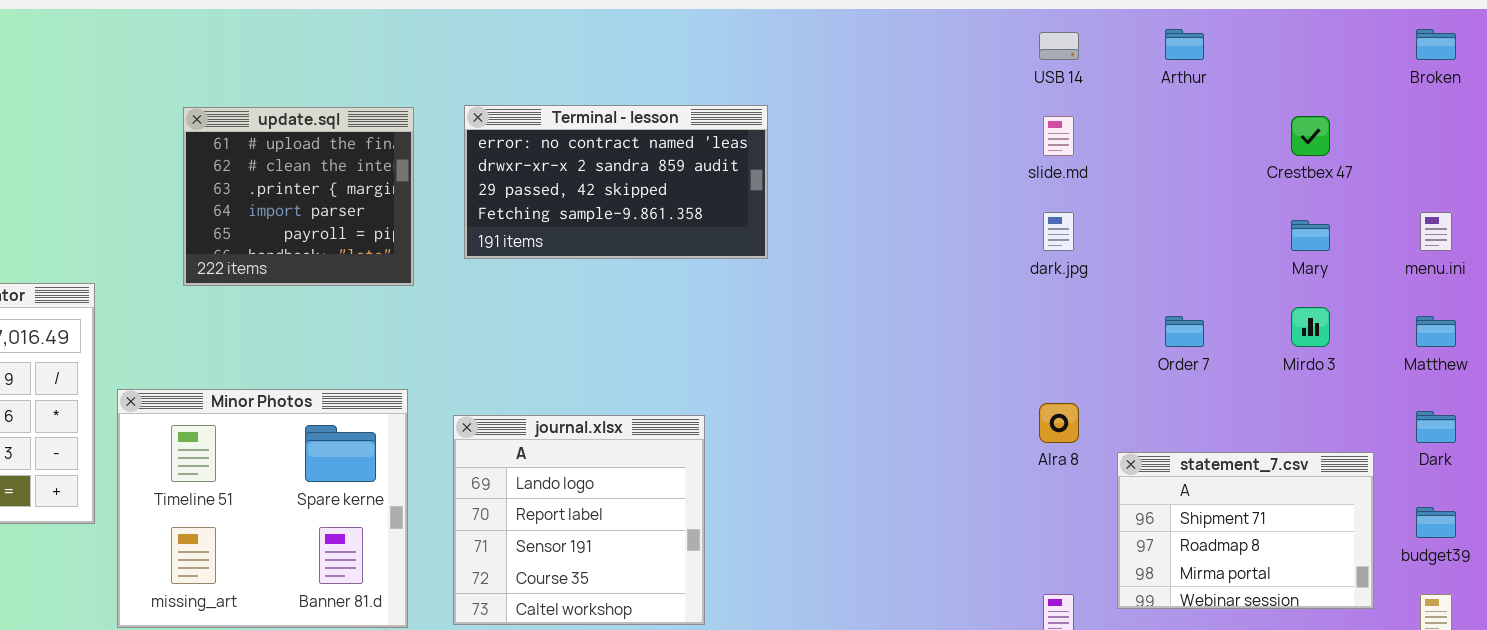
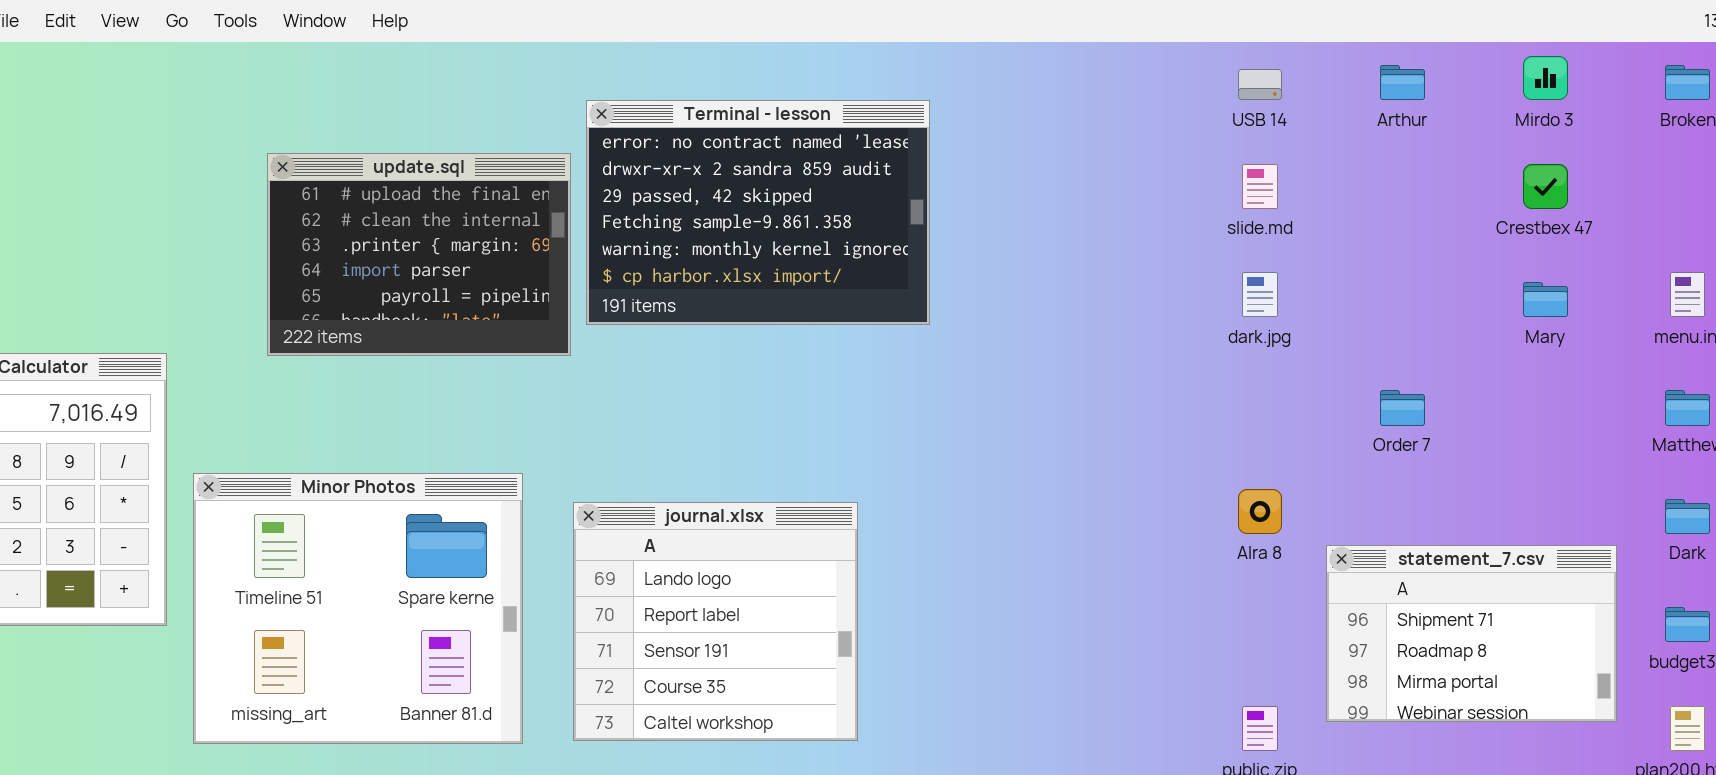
Terminal - lesson: [464,105,768,259] -> [586,100,930,325], resized
update.sql: [183,107,414,286] -> [267,153,571,356], resized
Mirdo 3: [1291,307,1330,347] -> [1523,56,1568,100], moved

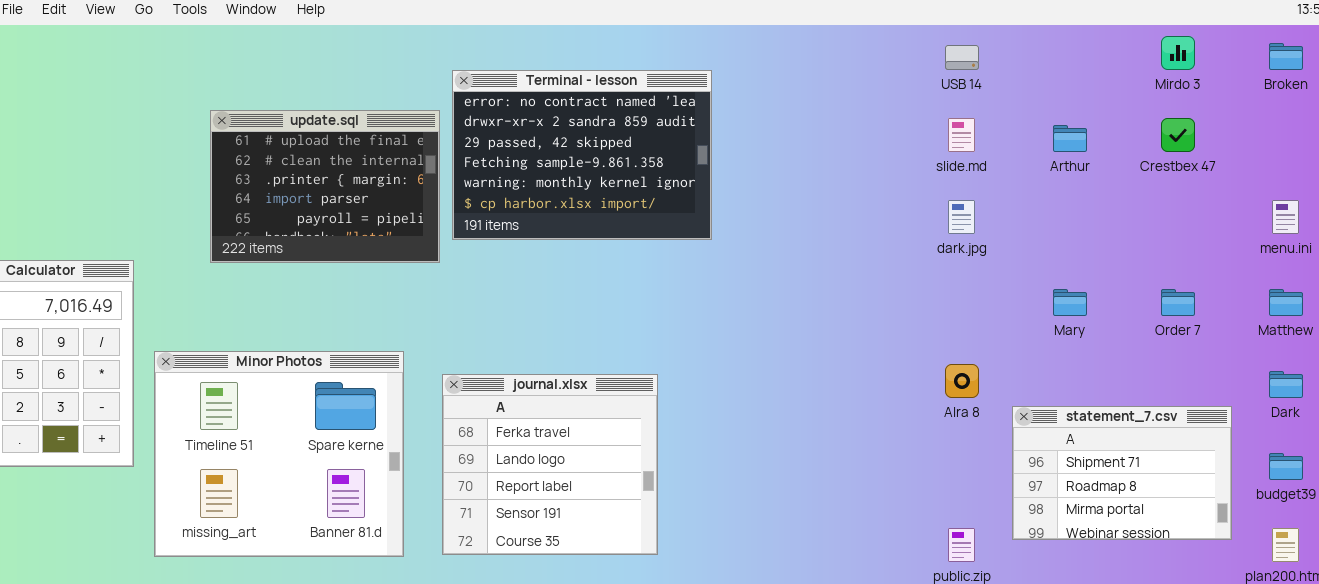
Arthur: [1380,65,1425,100] -> [1053,125,1087,152], moved
Mary: [1523,282,1568,317] -> [1053,289,1087,316], moved
Order 7: [1380,390,1425,426] -> [1161,289,1195,316], moved
journal.xlsx: [573,502,858,741] -> [442,374,658,555], scrolled up 1 row

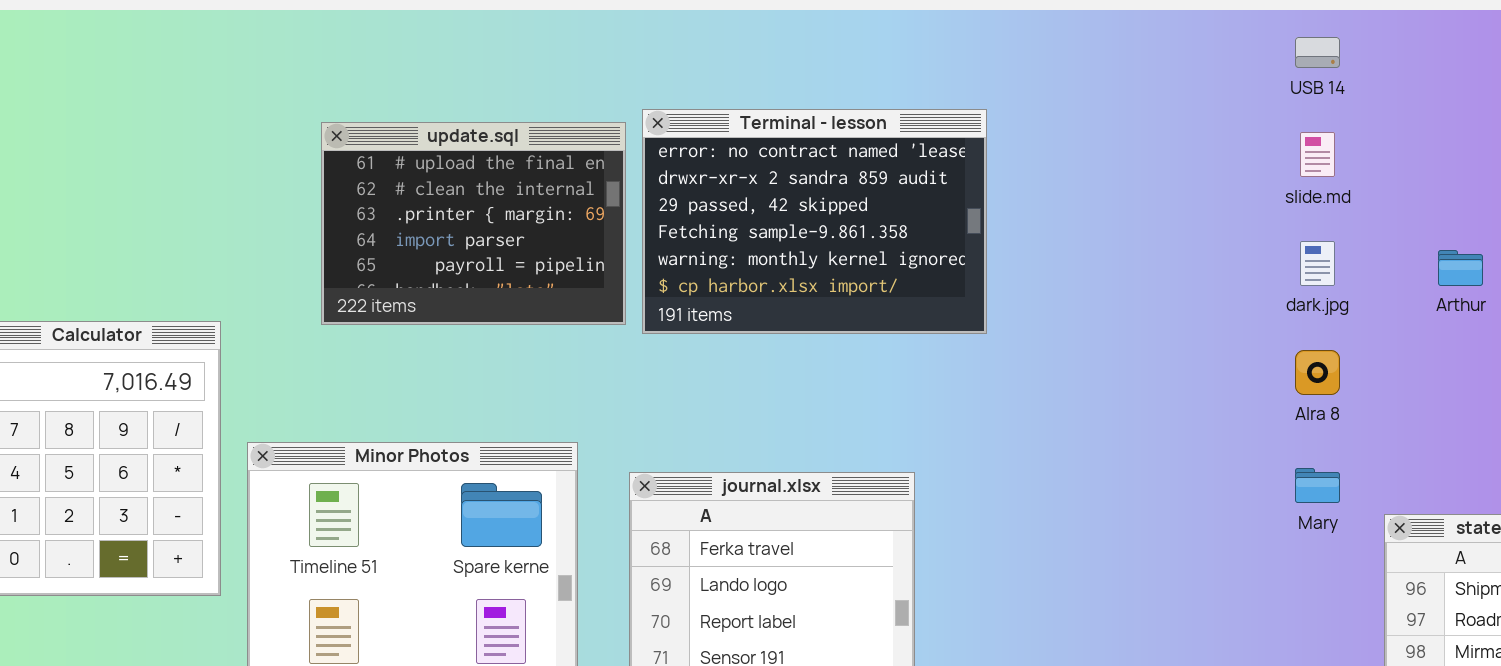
Terminal - lesson: [452,70,712,240] -> [642,109,987,334], moved
Arthur: [1053,125,1087,152] -> [1438,250,1483,286], moved
Mary: [1053,289,1087,316] -> [1295,468,1340,503], moved
Alra 8: [945,364,979,398] -> [1295,350,1340,395], moved

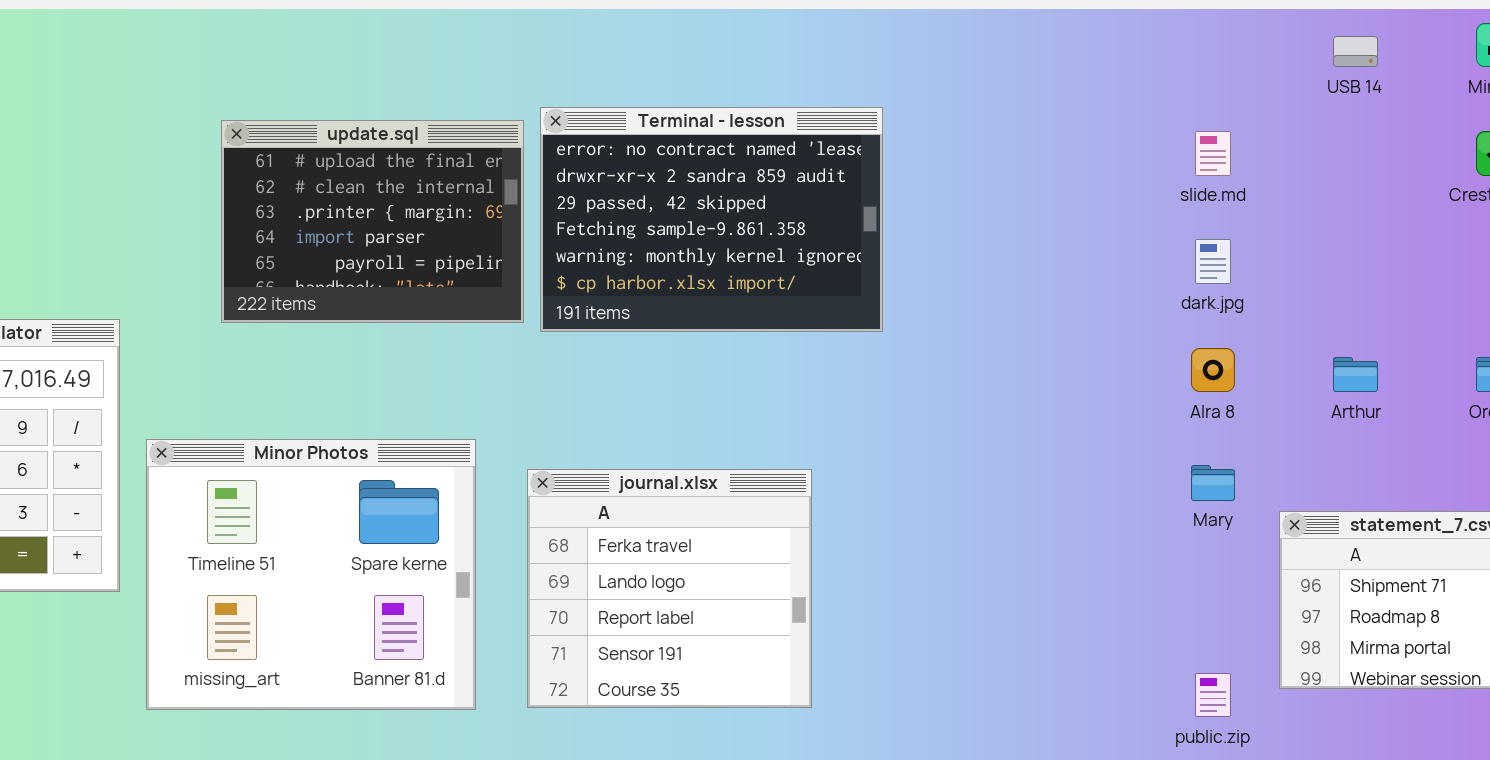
USB 14: [1295,37,1340,68] -> [1333,36,1378,67], moved
Arthur: [1438,250,1483,286] -> [1333,357,1378,392], moved

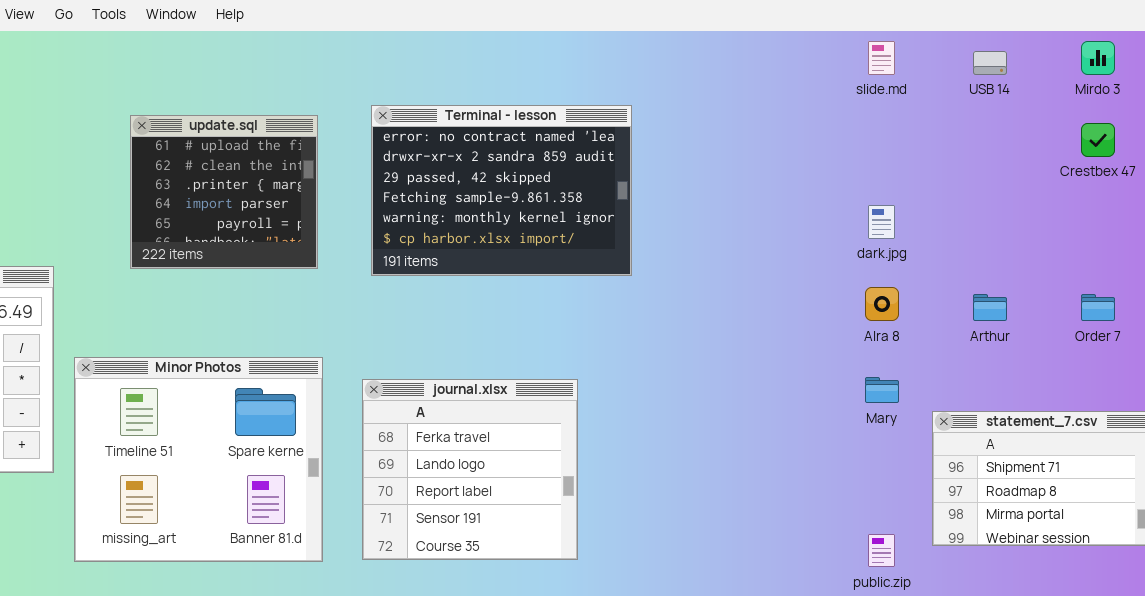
update.sql: [221,120,524,323] -> [130,115,318,269], resized
slide.md: [1195,131,1231,176] -> [868,41,895,75], moved

